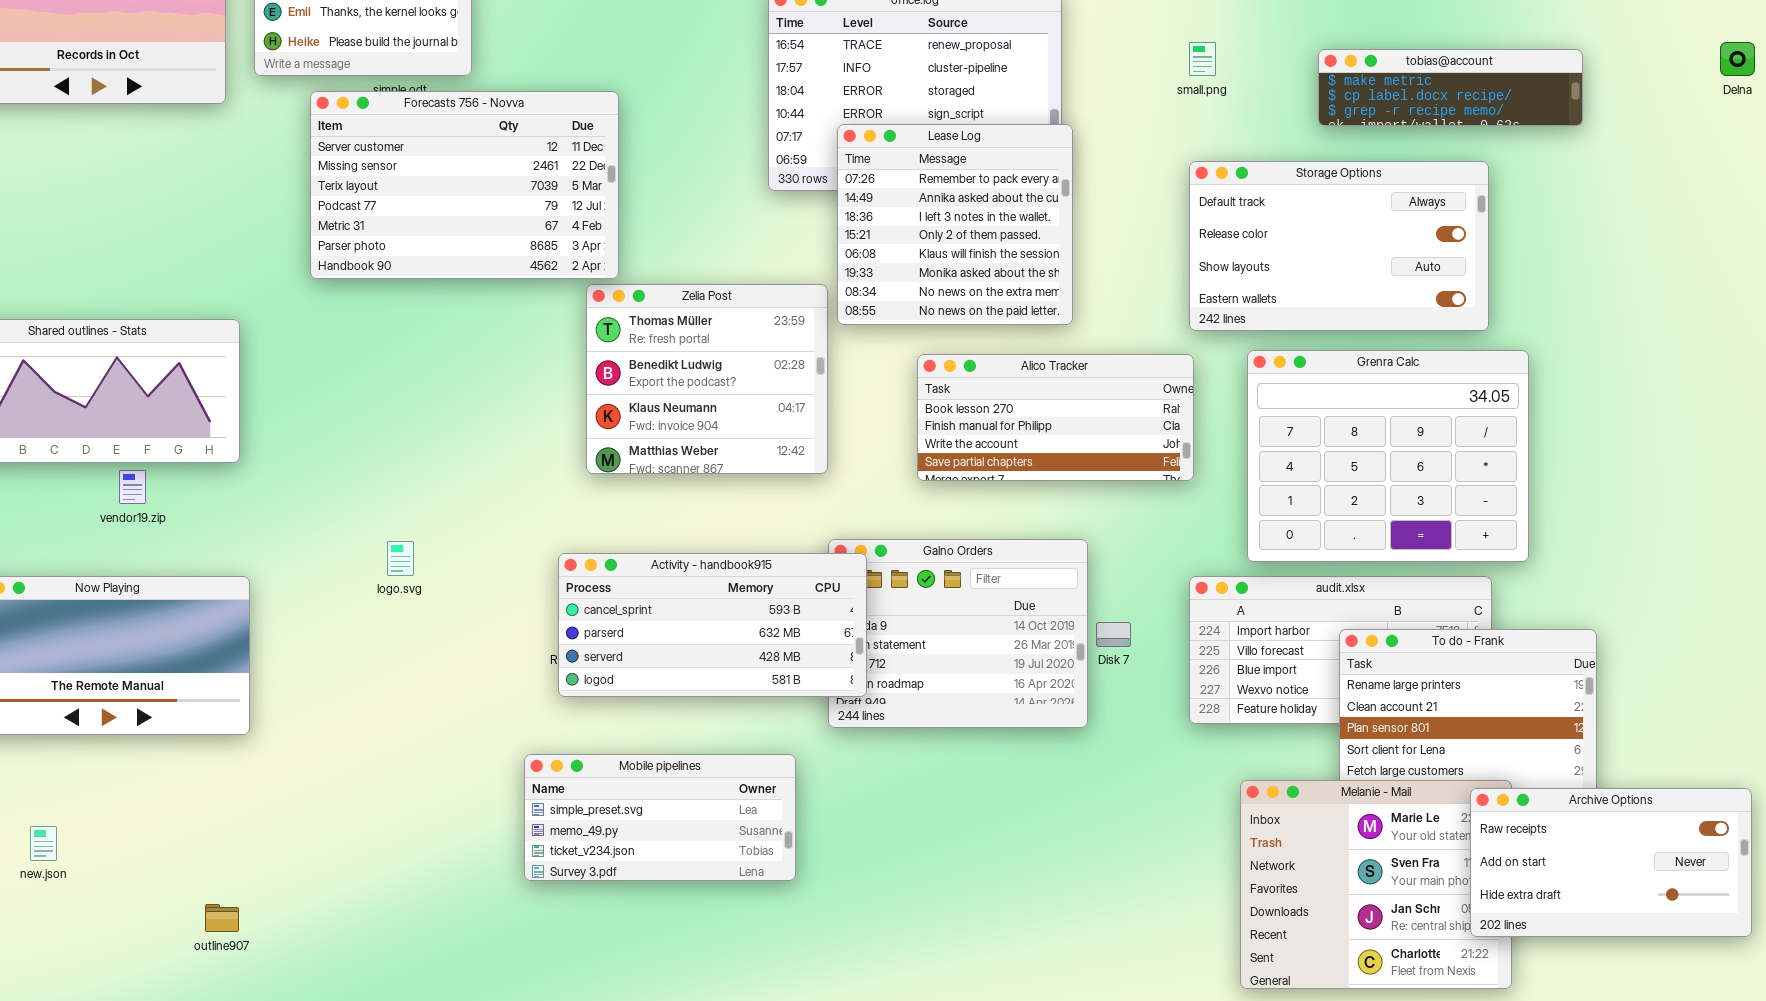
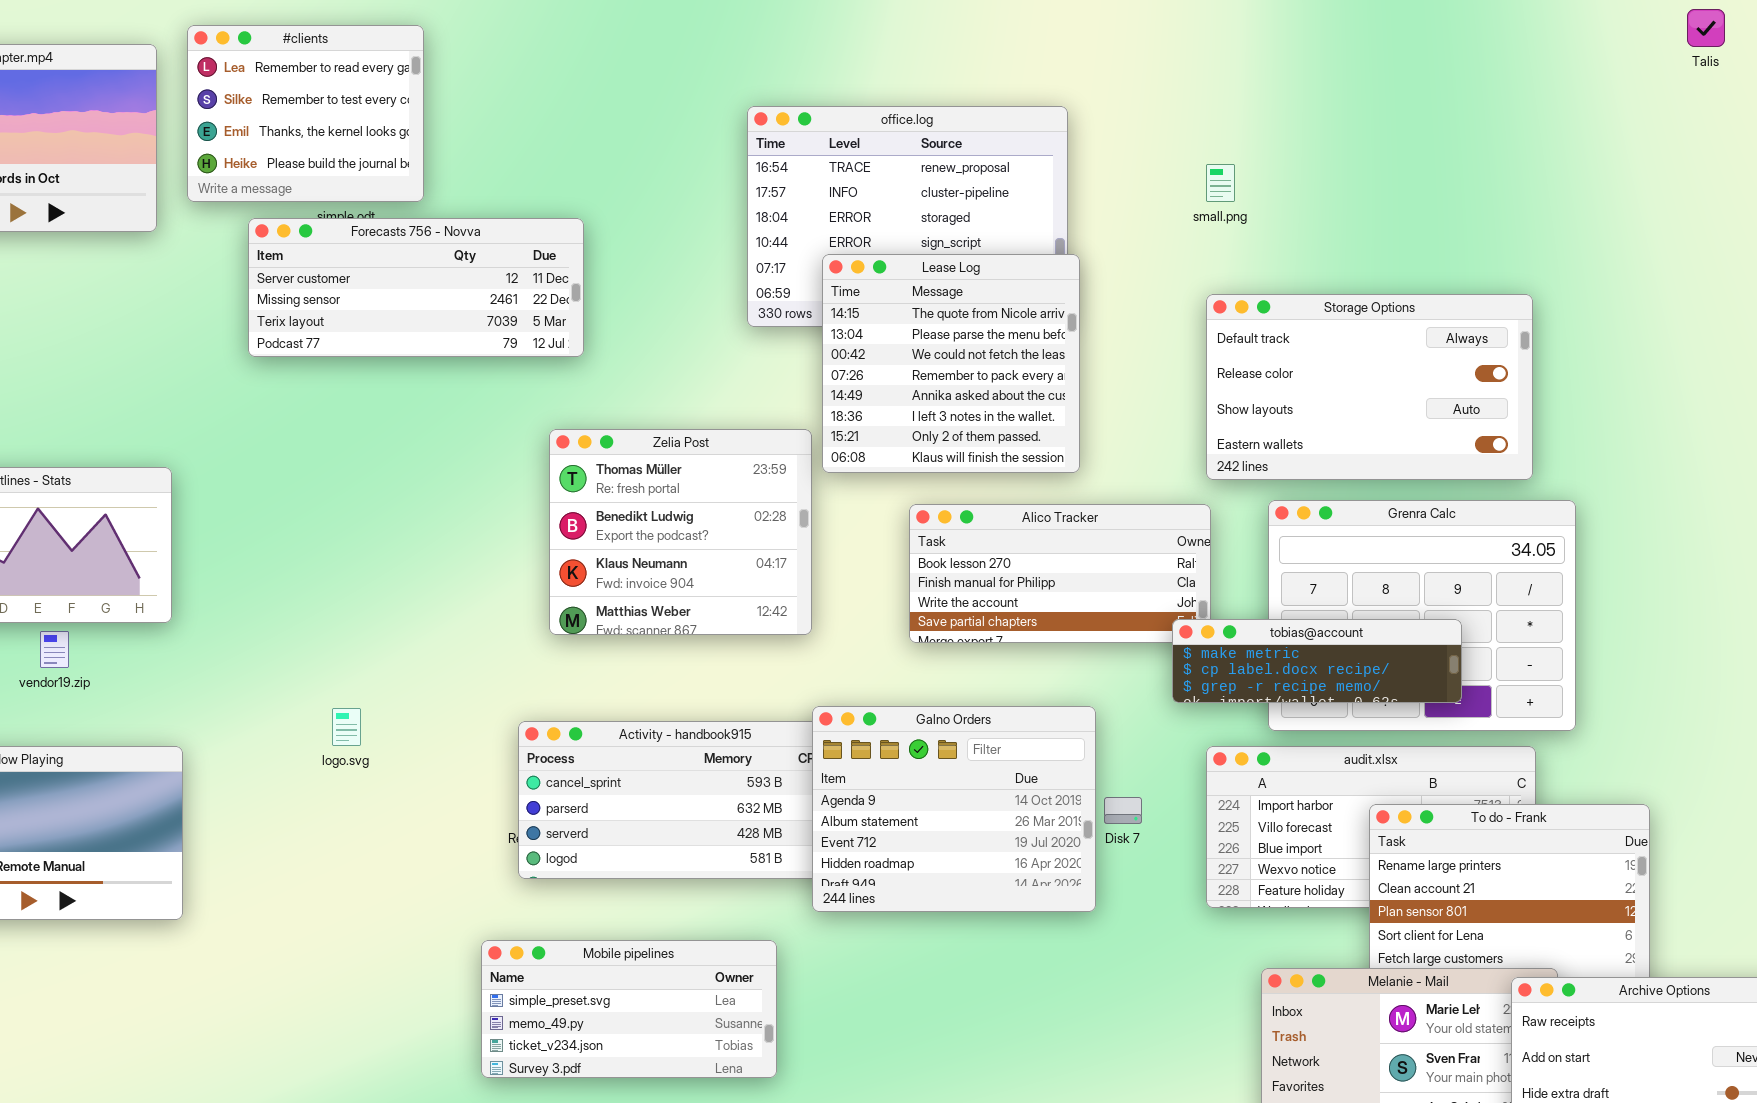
tobias@account: [1318,49,1583,126] -> [1172,619,1462,703], moved
Forecasts 756 - Novva: [310,91,619,279] -> [248,218,584,357], resized
Lease Log: [837,124,1073,325] -> [822,254,1080,473], scrolled up 3 rows
Galno Orders: [828,539,1088,728] -> [812,706,1096,912], raised

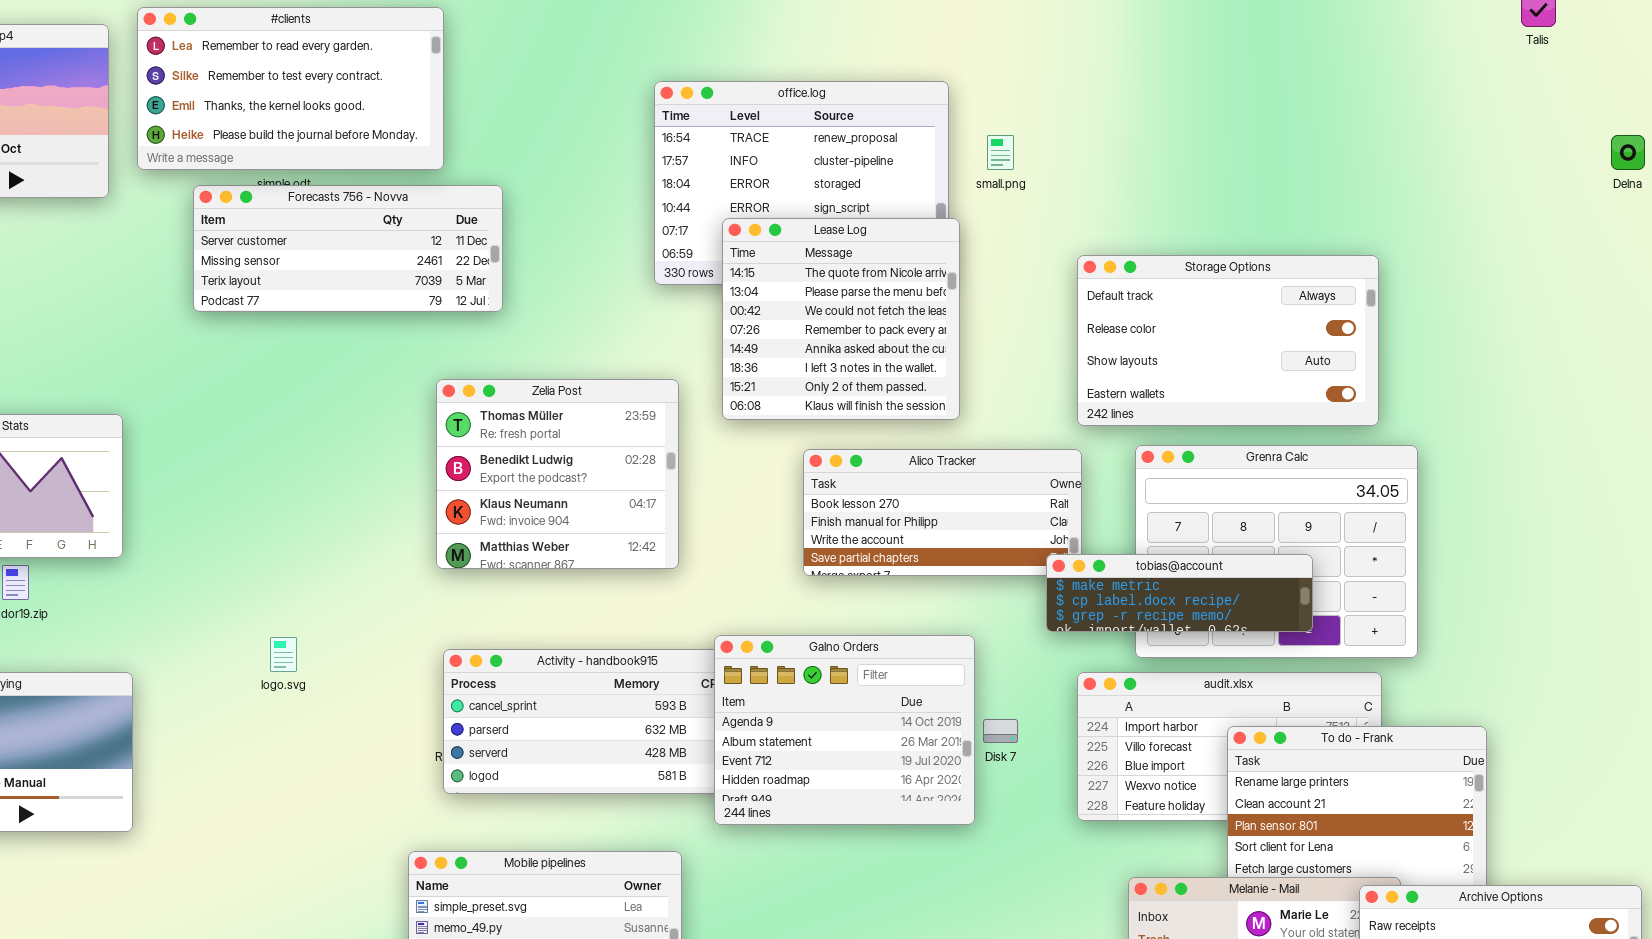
#clients: [187,25,424,202] -> [137,7,444,170], resized
small.png: [1206,164,1235,202] -> [987,135,1014,170], moved
Zelia Post: [549,429,812,635] -> [436,379,679,569], moved

